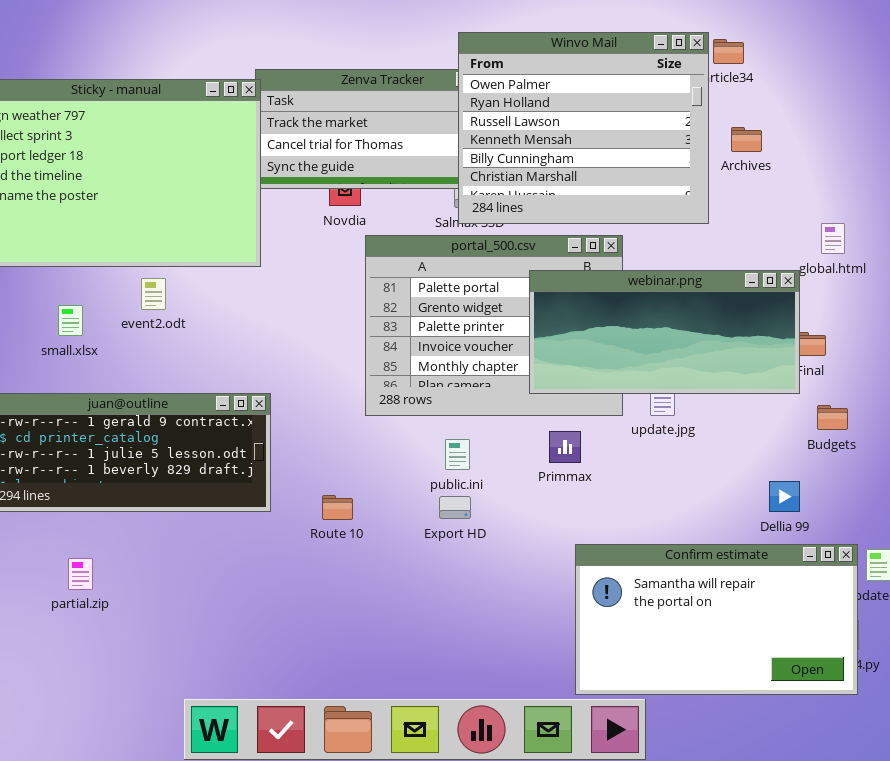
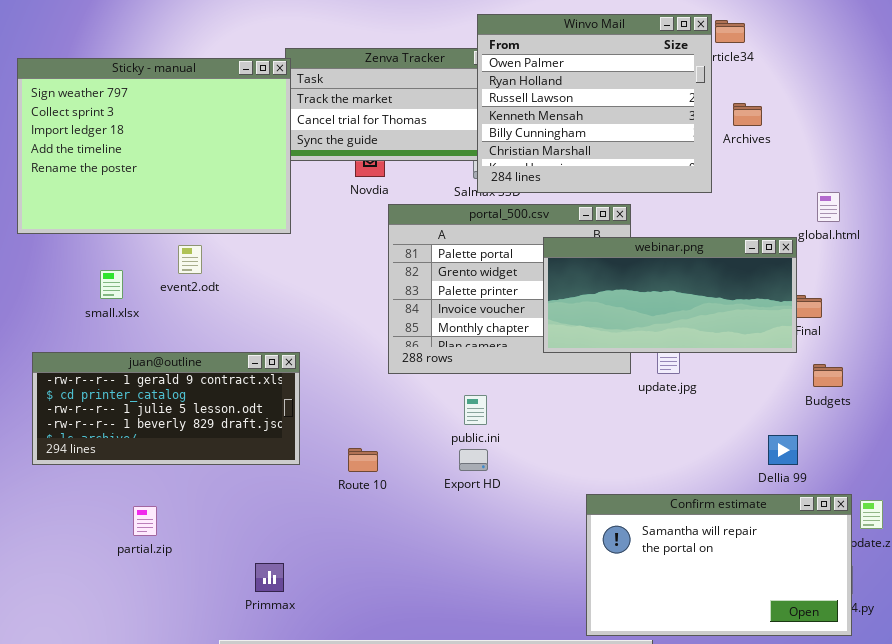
Primmax: [549,431,581,463] -> [255,563,284,592], moved
partial.zip: [68,558,93,590] -> [133,506,157,536], moved

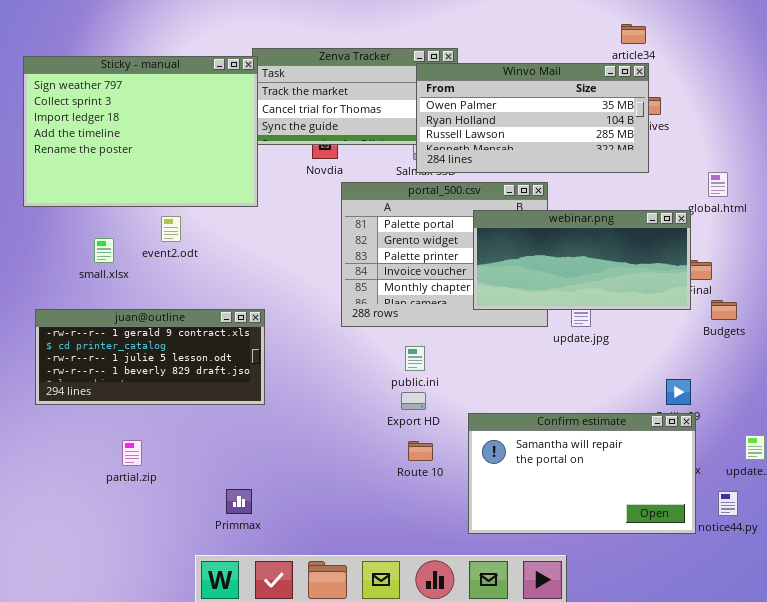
Winvo Mail: [477,14,712,193] -> [416,63,649,173], resized
Budgets: [813,364,843,387] -> [711,300,737,320], moved
Route 10: [348,448,378,472] -> [408,441,433,461], moved
Confirm estimate: [586,494,852,636] -> [468,413,696,534], moved

